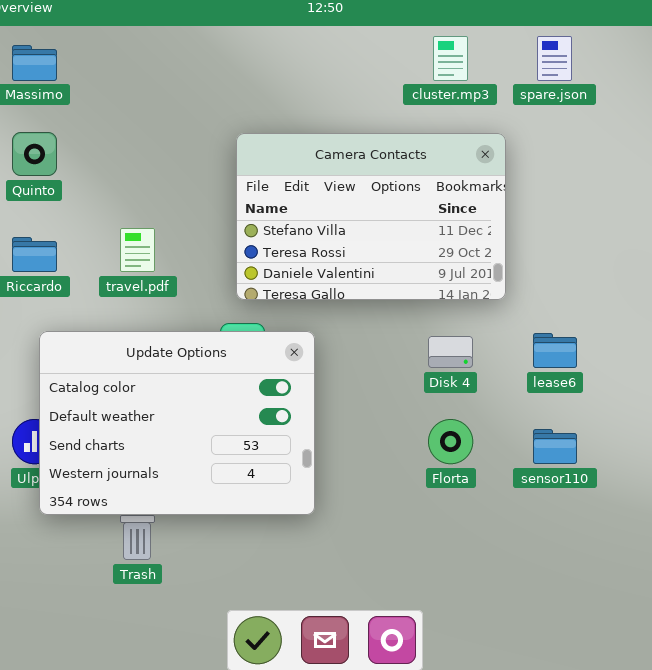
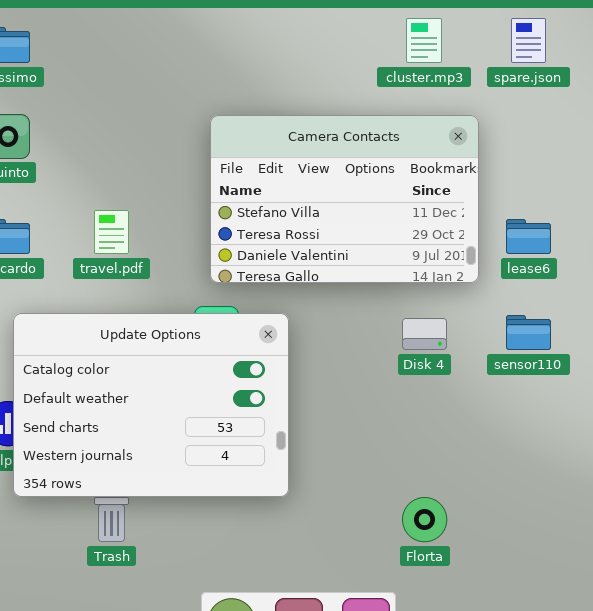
lease6: [533,333,577,368] -> [506,219,551,254], moved
Florta: [428,419,473,464] -> [402,497,447,542], moved
sensor110: [533,429,577,464] -> [506,315,551,350], moved

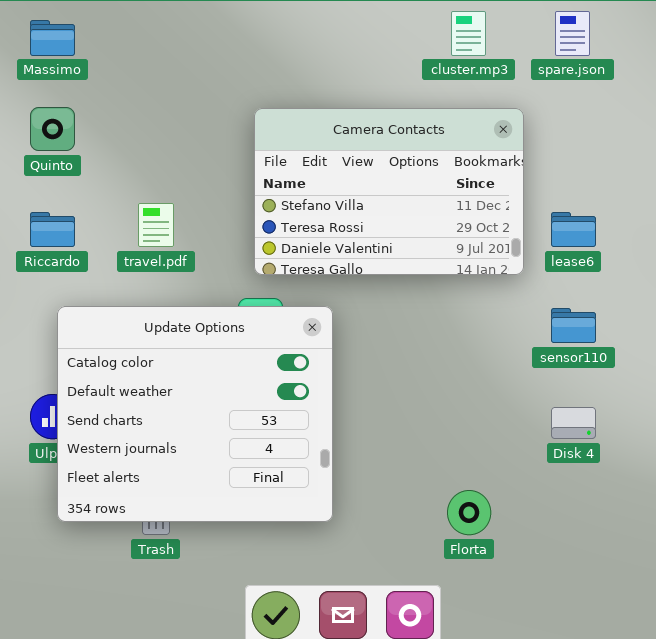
Update Options: [13,313,289,497] -> [57,306,333,522], resized
Disk 4: [402,318,447,350] -> [551,407,596,439], moved

